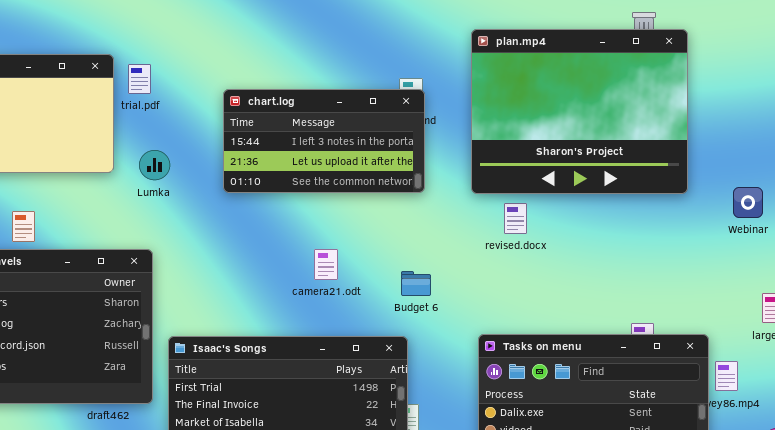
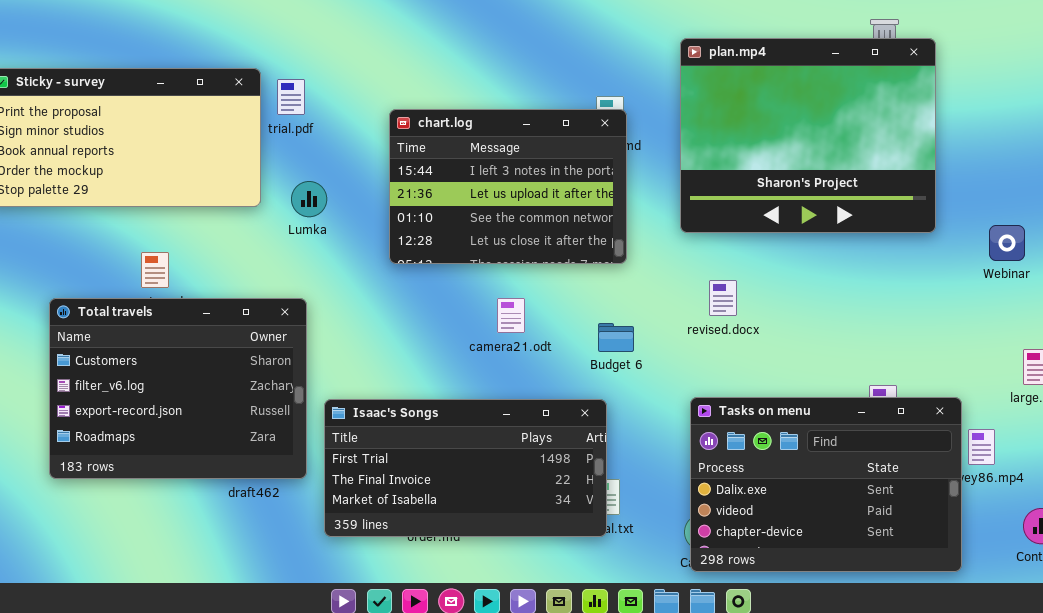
chart.log: [223,89,425,193] -> [389,109,627,264], resized
revised.docx: [504,203,527,234] -> [709,280,737,316], moved

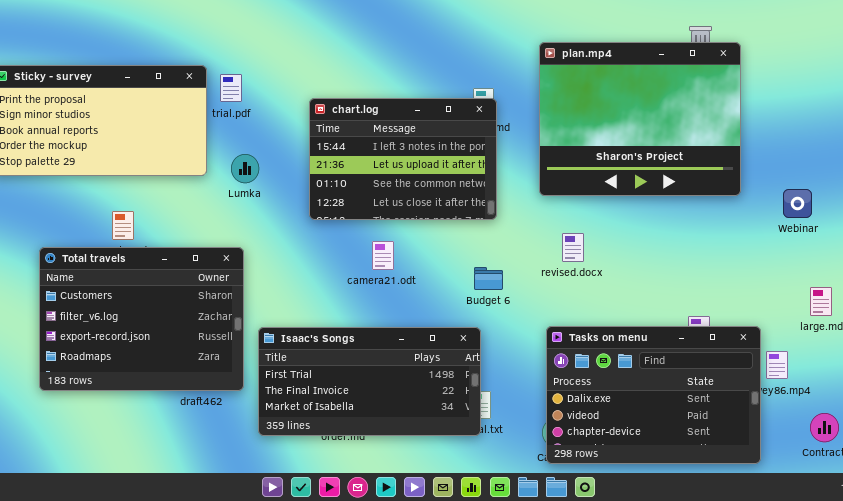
camera21.odt: [497,298,525,333] -> [372,241,394,270], moved

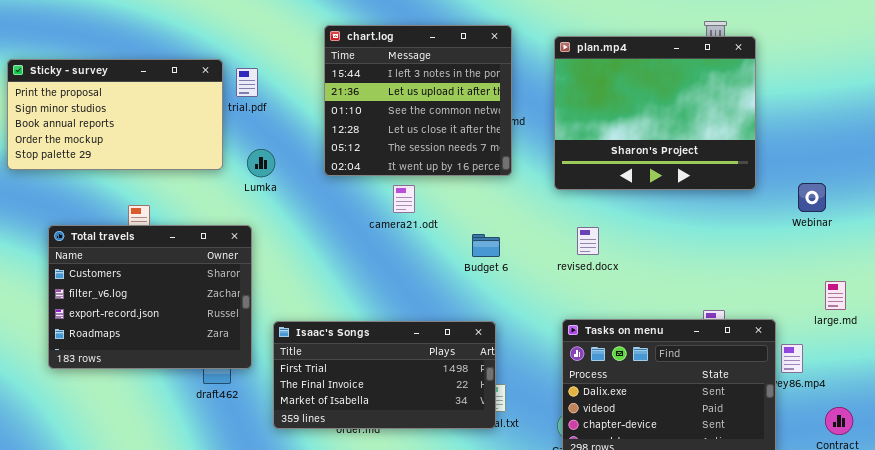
chart.log: [309,98,497,220] -> [324,25,512,176], moved, resized
camera21.odt: [372,241,394,270] -> [393,185,415,213], moved
Total travels: [39,247,244,391] -> [48,225,252,369], moved
Budget 6: [474,267,503,290] -> [472,234,500,257], moved

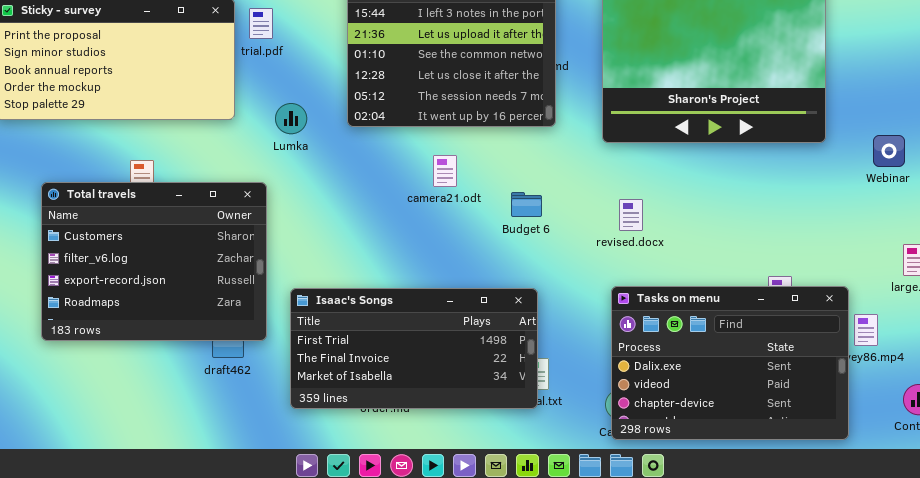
Lumka: [247,149,275,177] -> [275,103,307,134], moved
camera21.odt: [393,185,415,213] -> [433,155,457,187], moved
revised.docx: [577,227,599,255] -> [619,199,643,231], moved

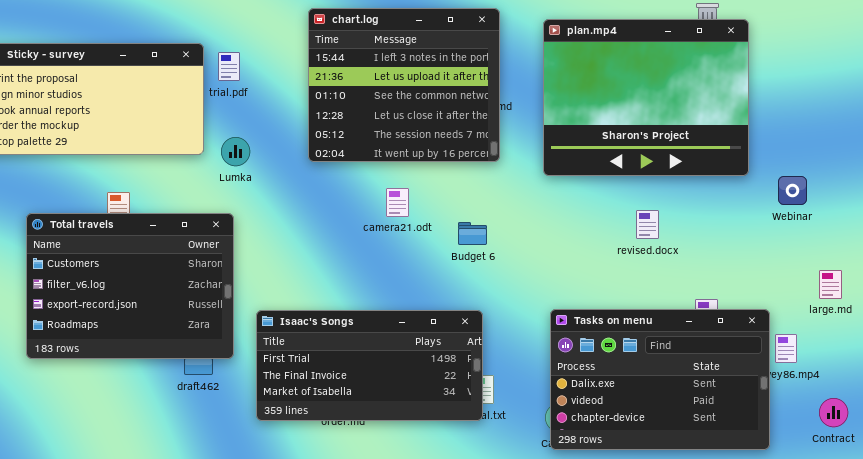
Lumka: [275,103,307,134] -> [221,137,250,166], moved
Webinar: [873,135,905,167] -> [778,176,807,205], moved
revised.docx: [619,199,643,231] -> [636,210,659,239], moved

